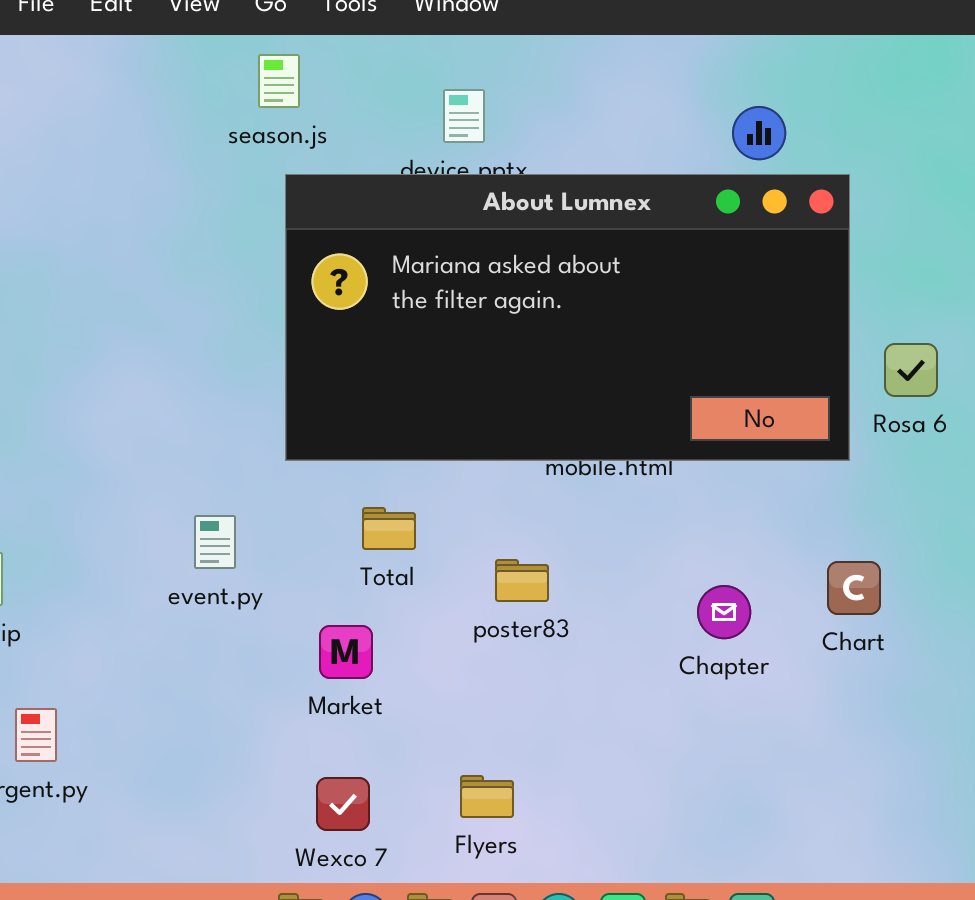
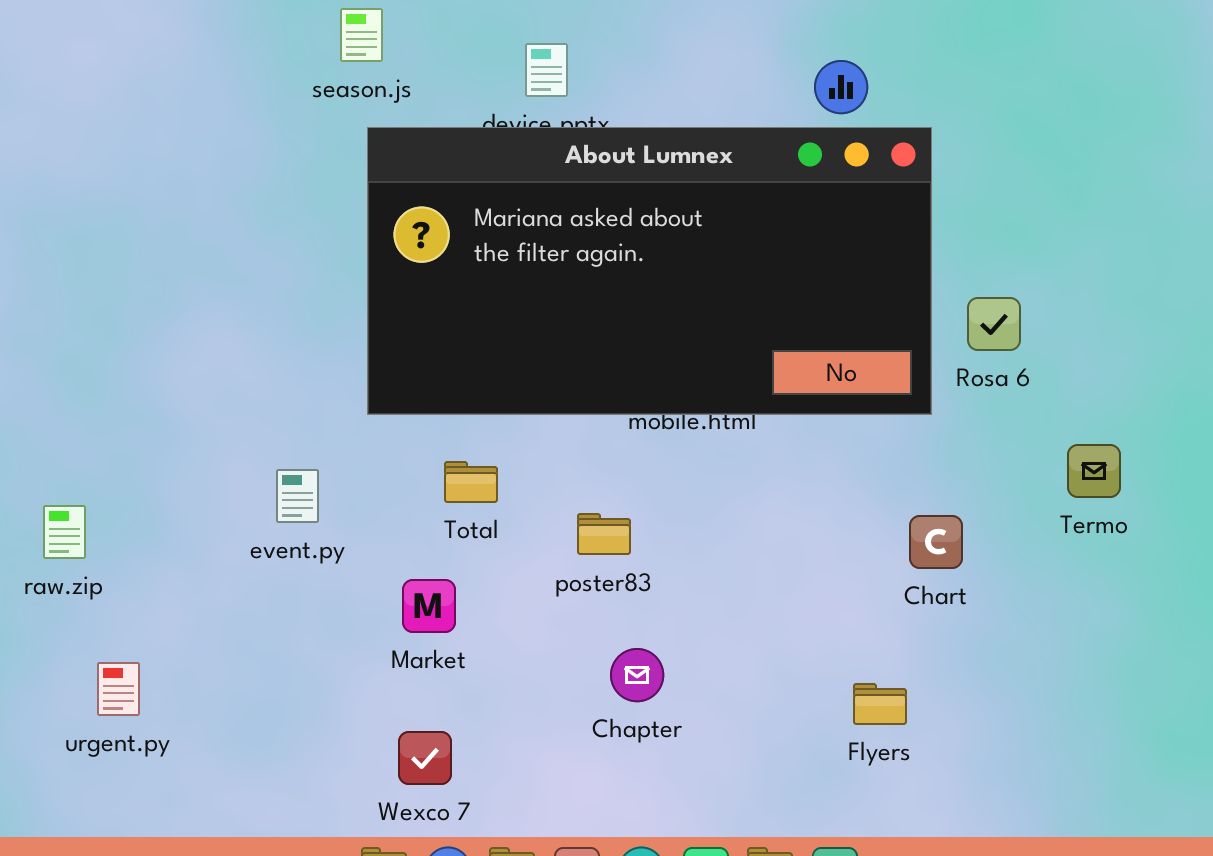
Chapter: [697,585,751,639] -> [610,648,664,702], moved
Flyers: [460,775,514,818] -> [853,683,907,725], moved

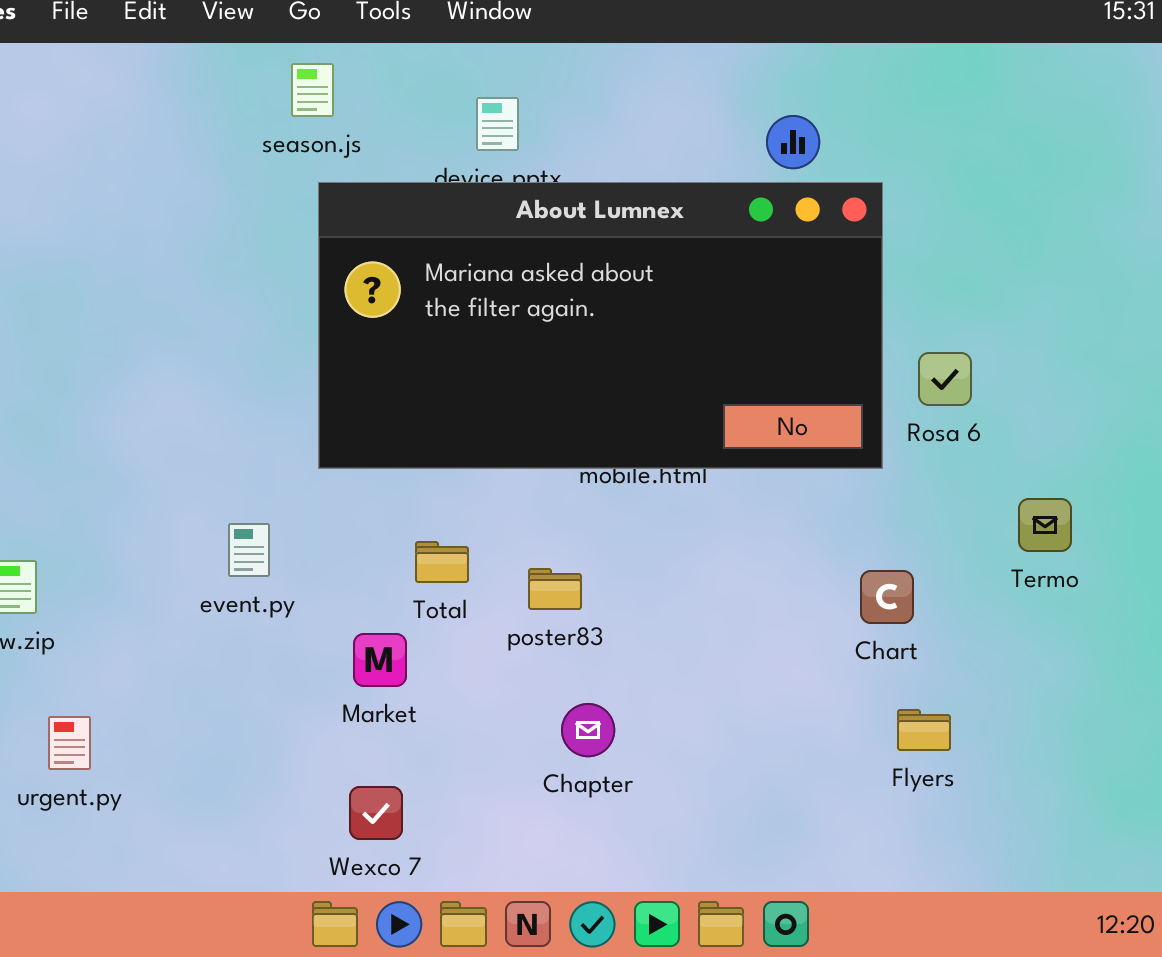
Total: [444,461,498,503] -> [415,541,469,583], moved
Flyers: [853,683,907,725] -> [897,709,951,751], moved

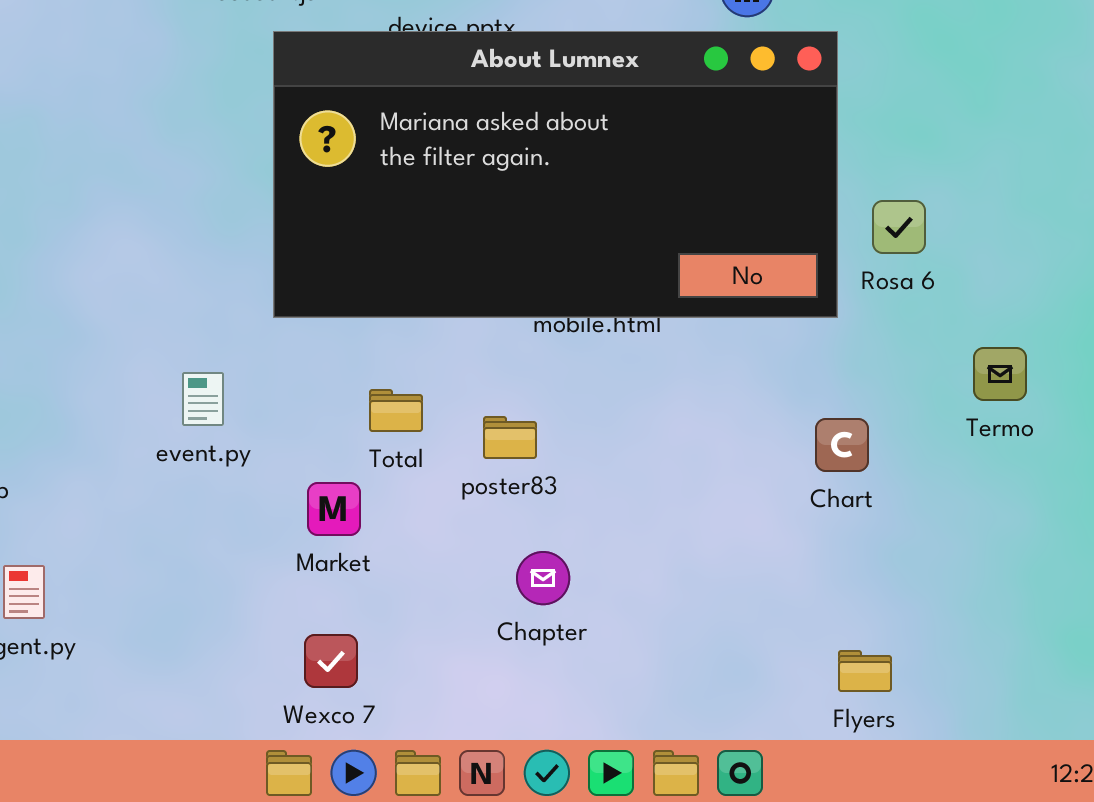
Flyers: [897,709,951,751] -> [838,650,892,692], moved

